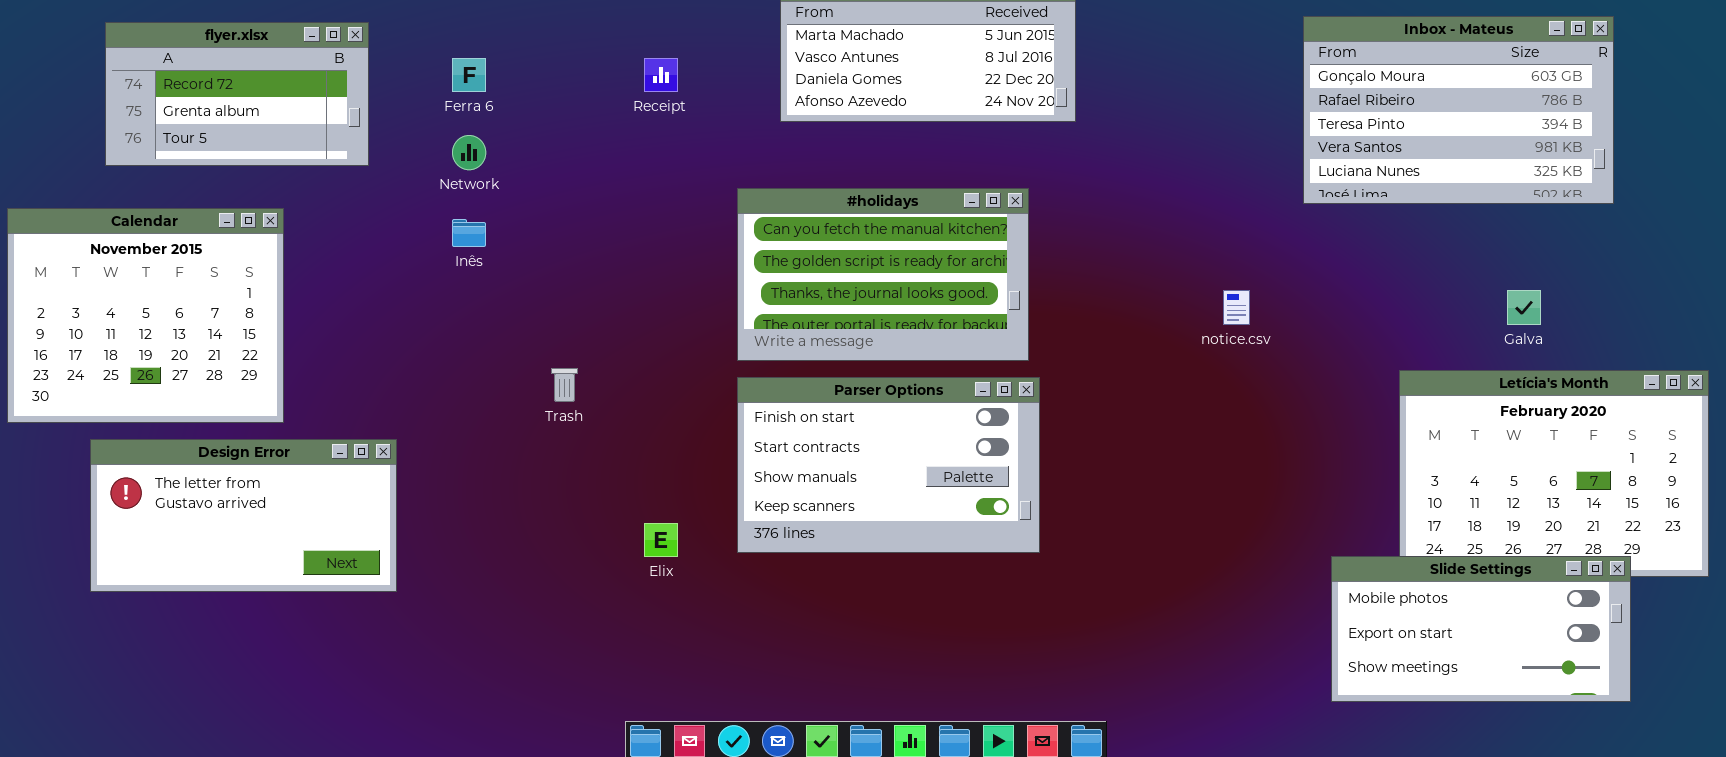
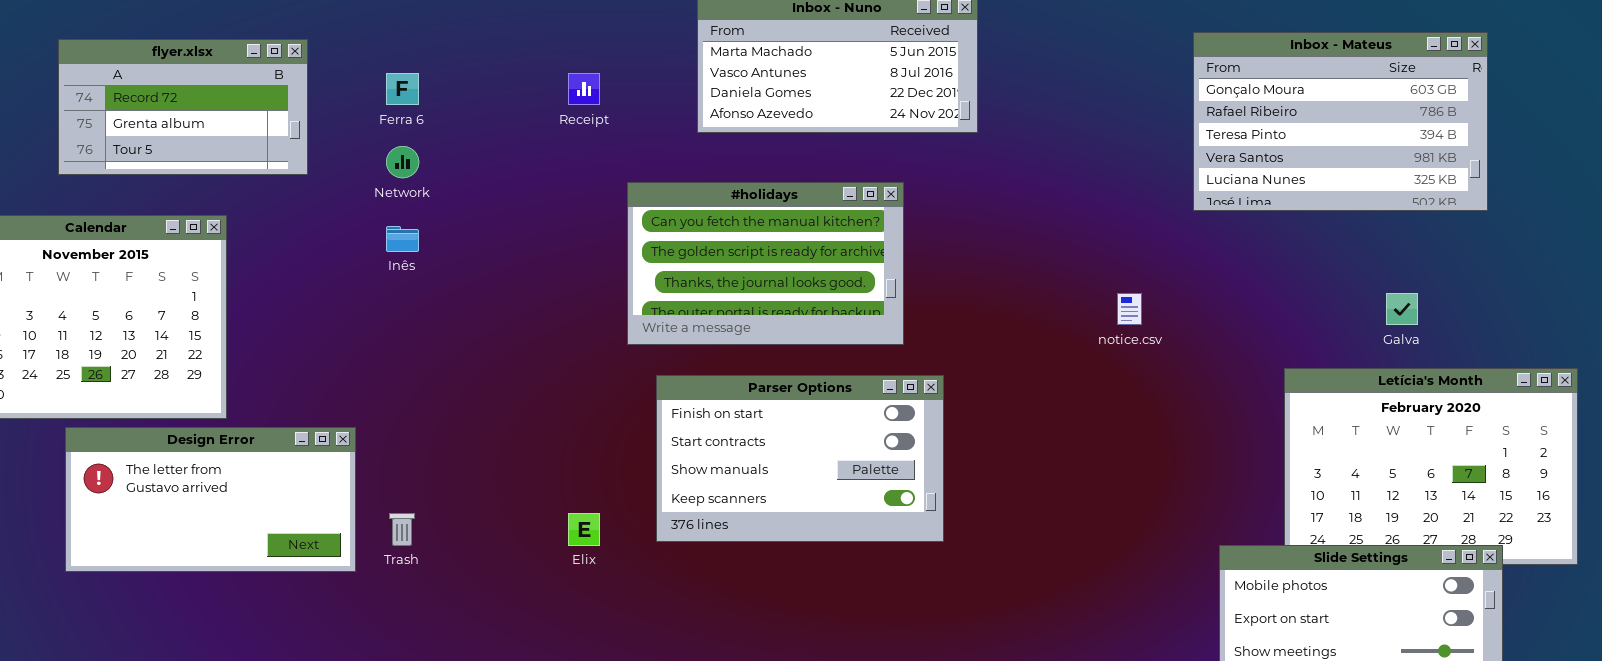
#holidays: [737,188,1029,361] -> [627,182,904,345], moved
Trash: [551,368,578,402] -> [389,513,415,546], moved
Design Error: [90,439,397,592] -> [65,427,356,572], moved

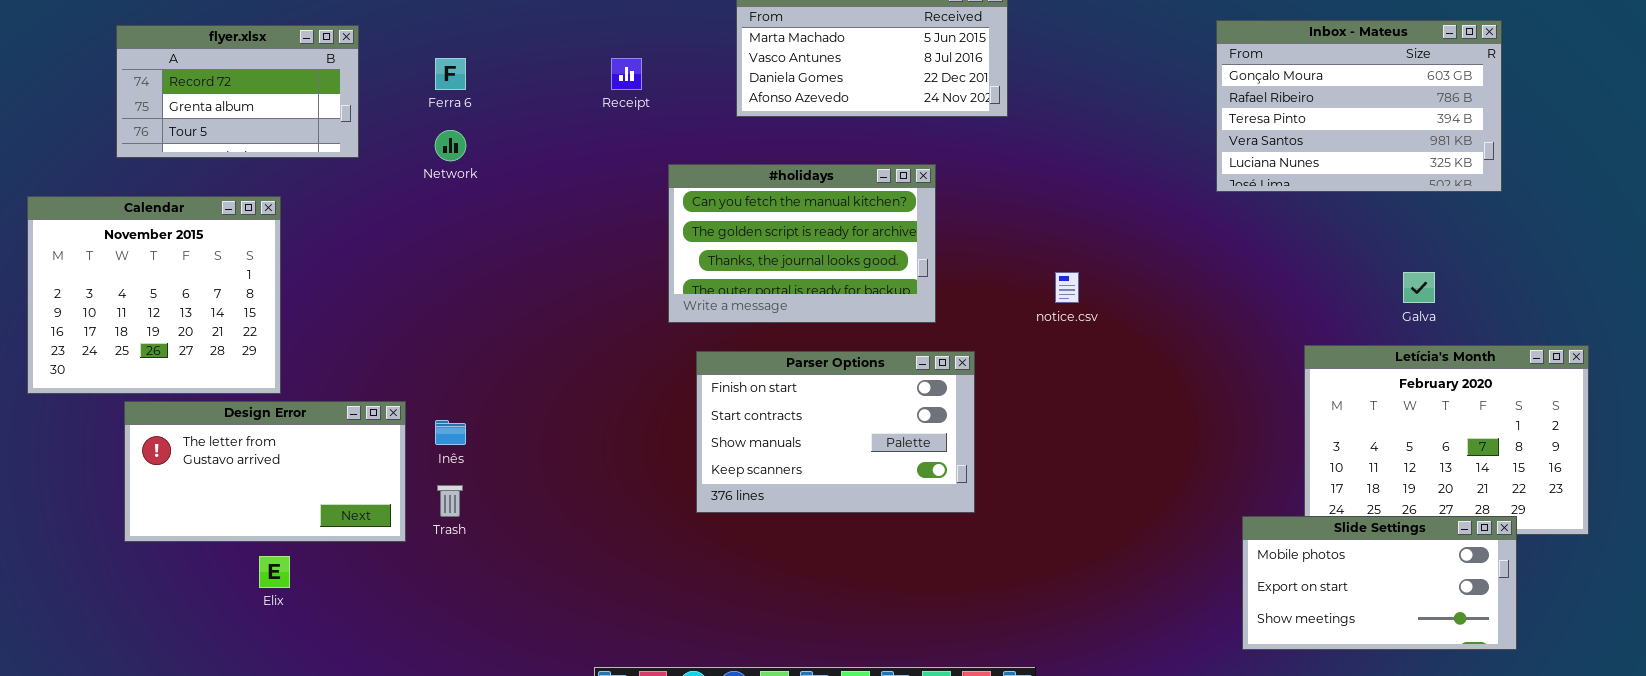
Inês: [386,226,419,252] -> [435,420,466,445], moved
notice.csv: [1117,293,1142,325] -> [1055,272,1079,303], moved
Elix: [568,513,600,546] -> [259,556,290,588], moved

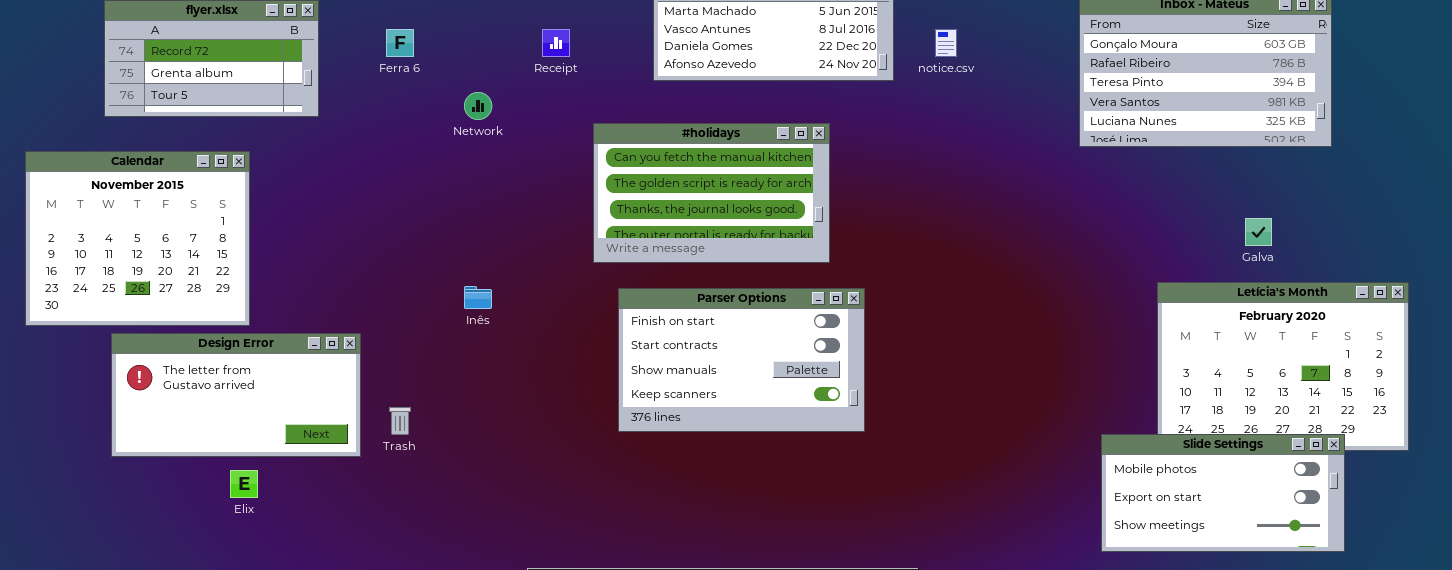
Network: [435,130,466,161] -> [464,92,492,120], moved
notice.csv: [1055,272,1079,303] -> [935,29,957,57], moved
Inês: [435,420,466,445] -> [464,286,492,309], moved

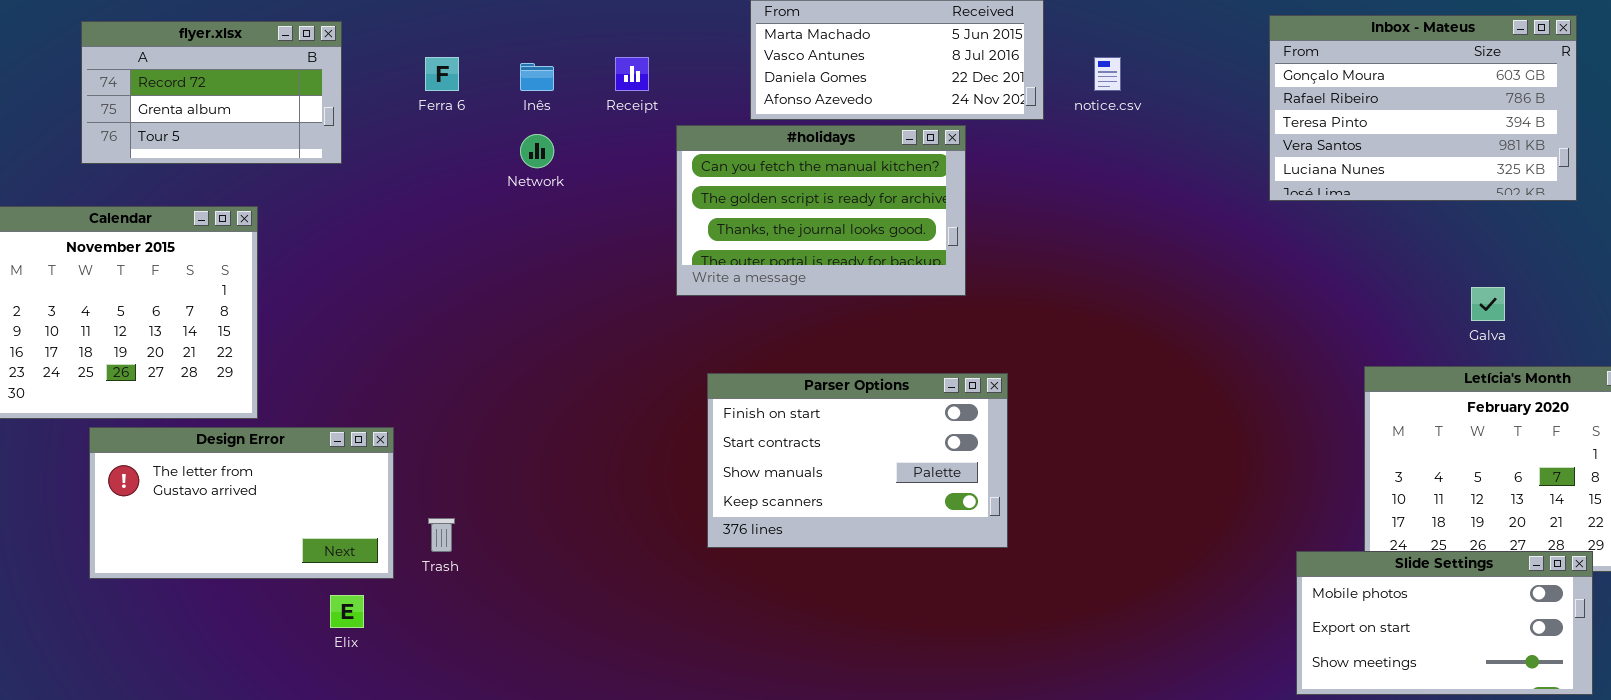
#holidays: [593,123,830,263] -> [676,125,966,296], moved
Inês: [464,286,492,309] -> [520,63,554,91], moved
Elix: [230,470,258,498] -> [330,595,364,628], moved

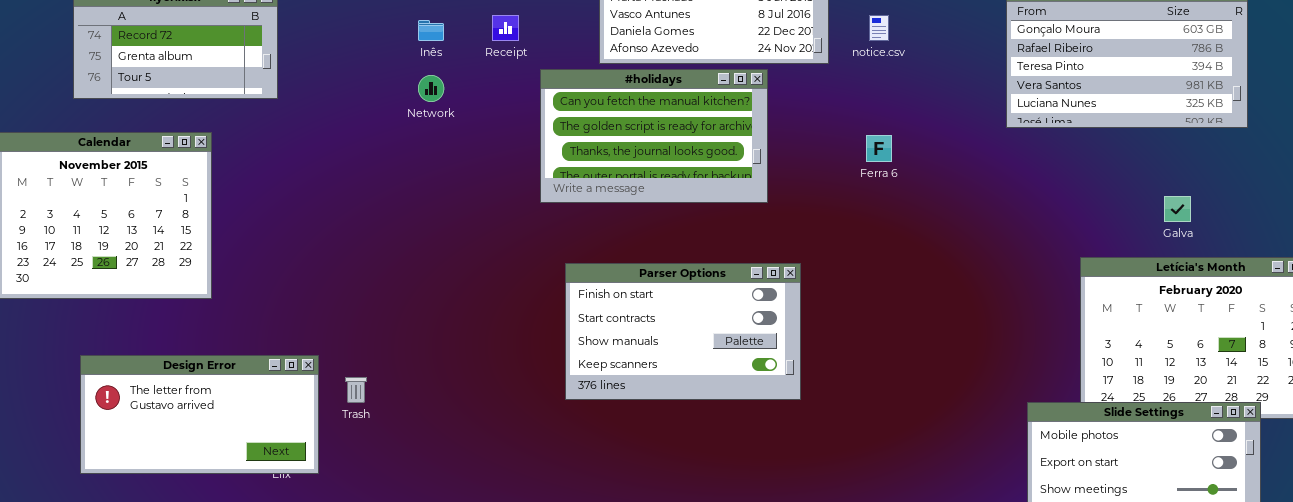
Ferra 6: [425,57,459,91] -> [866,135,892,162], moved
Design Error: [89,427,394,579] -> [80,355,319,474], moved

